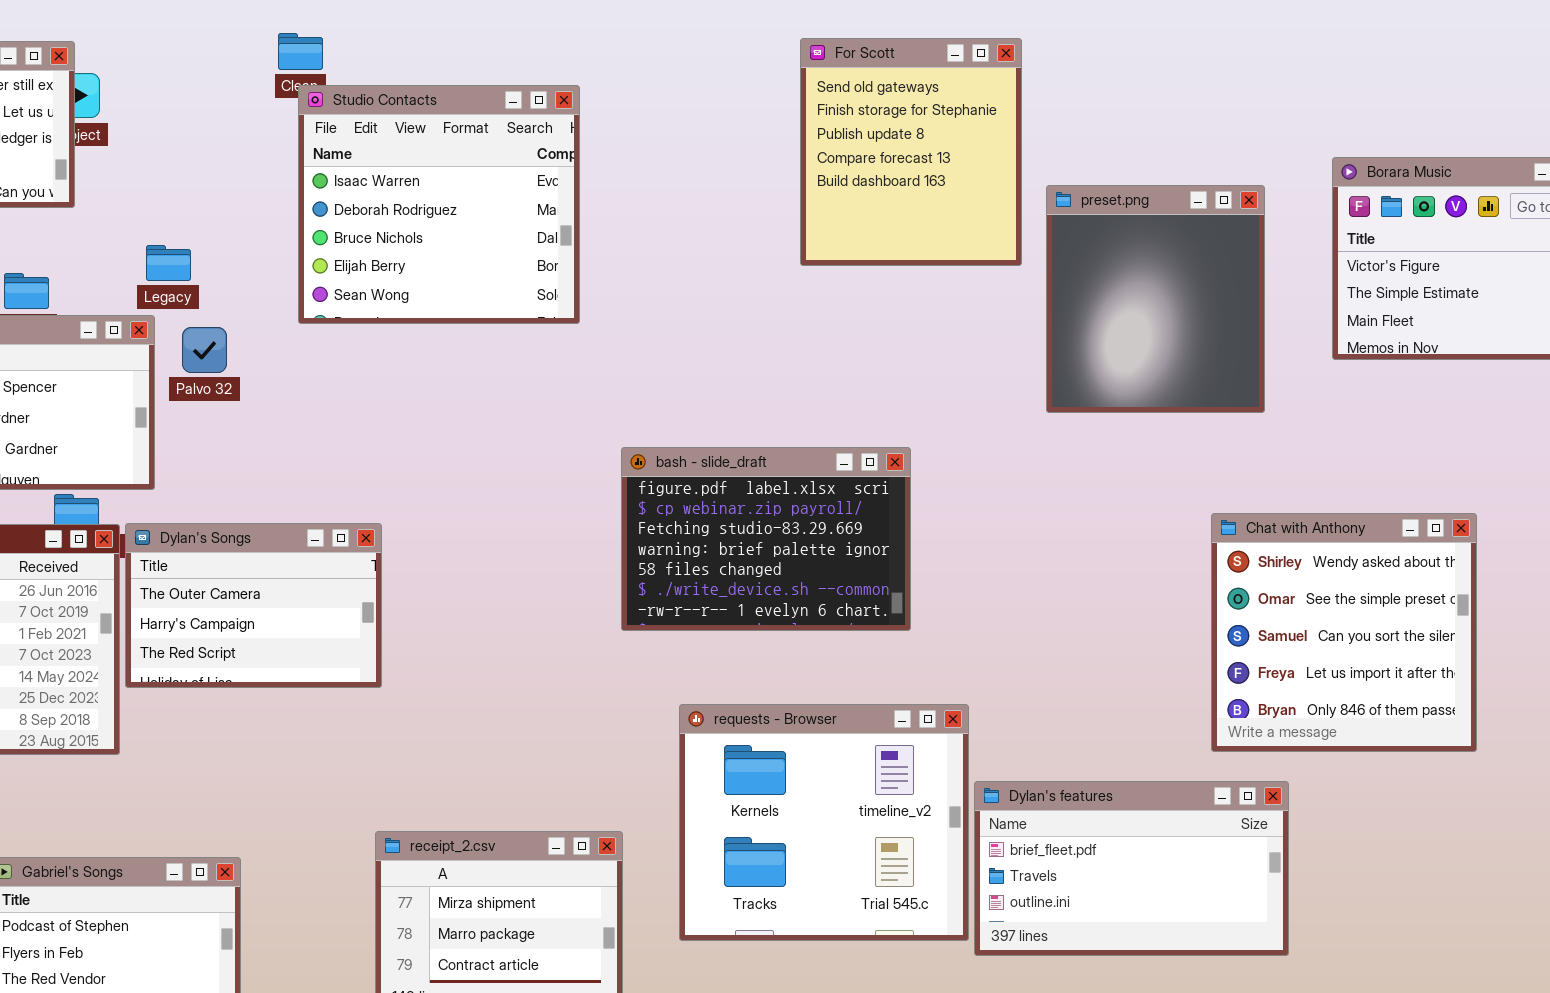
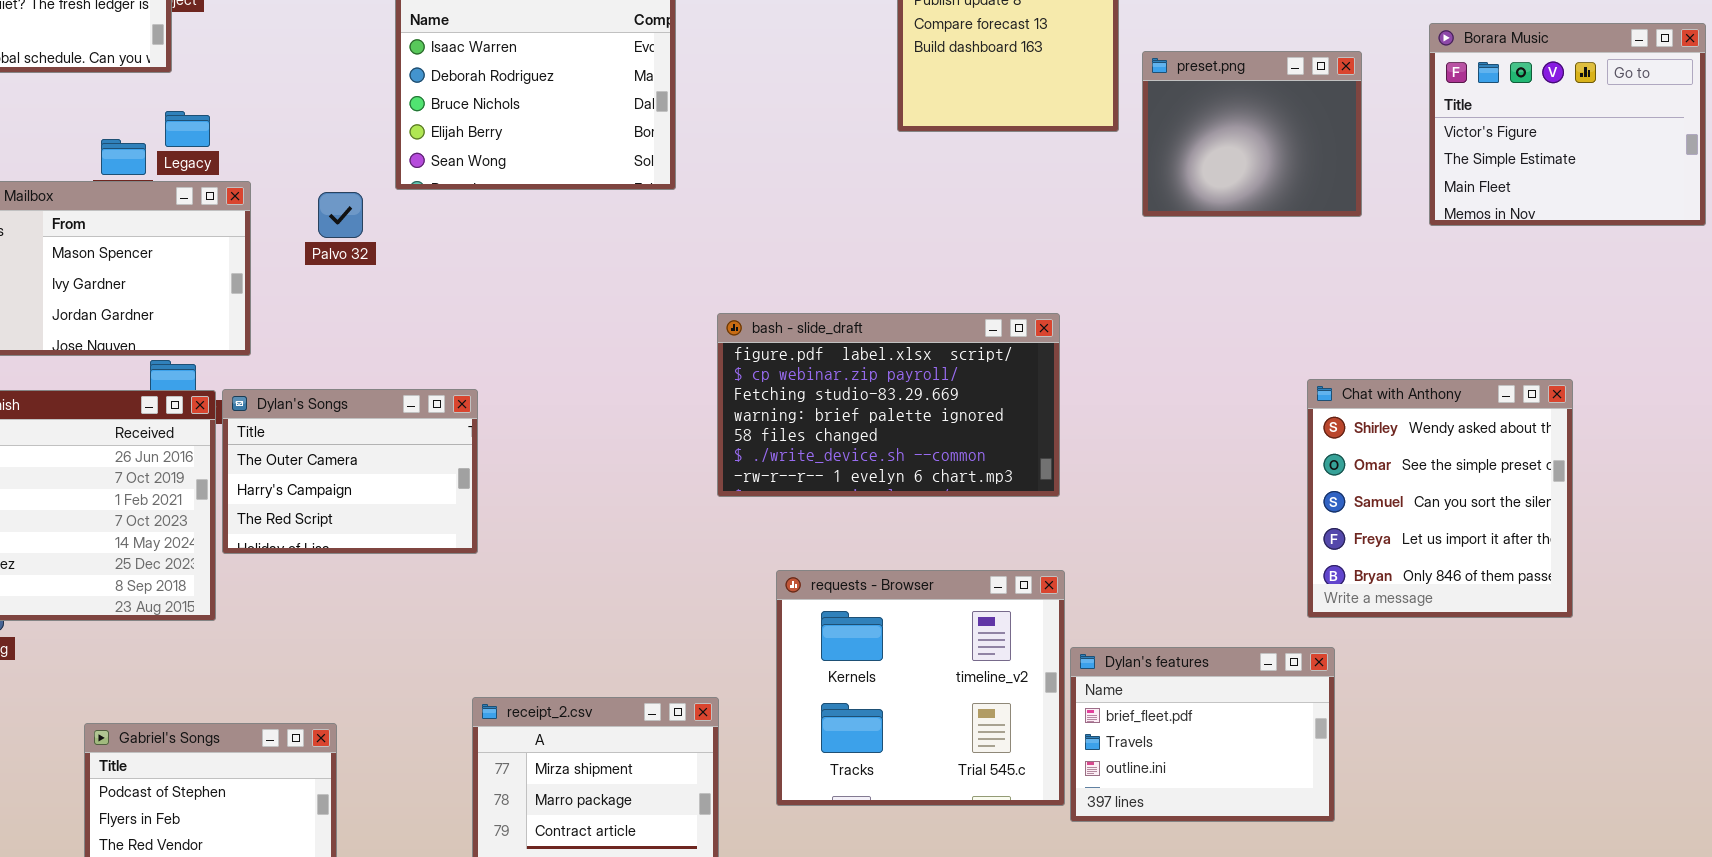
preset.png: [1046,185,1265,413] -> [1142,51,1362,217], resized
Legacy: [146,245,191,281] -> [165,111,210,147], moved
Palvo 32: [182,327,227,373] -> [318,192,363,238], moved
bash - slide_draft: [621,447,911,631] -> [717,313,1060,497], resized
Dylan's features: [974,781,1289,956] -> [1070,647,1335,822], resized

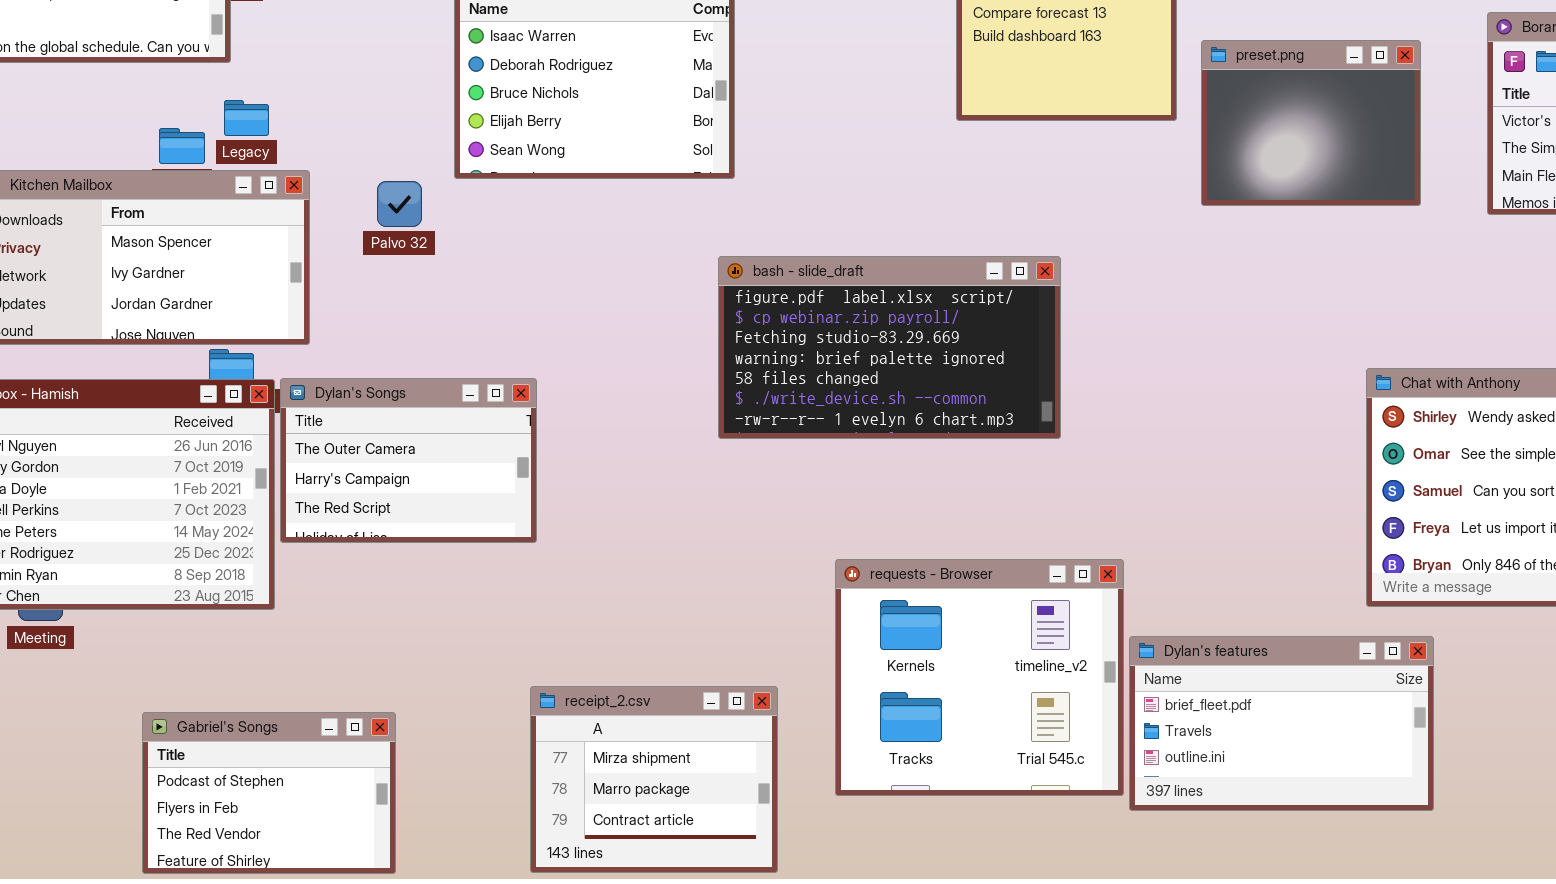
bash - slide_draft: [717,313,1060,497] -> [718,256,1061,439], moved
Dylan's features: [1070,647,1335,822] -> [1129,636,1434,811], resized

